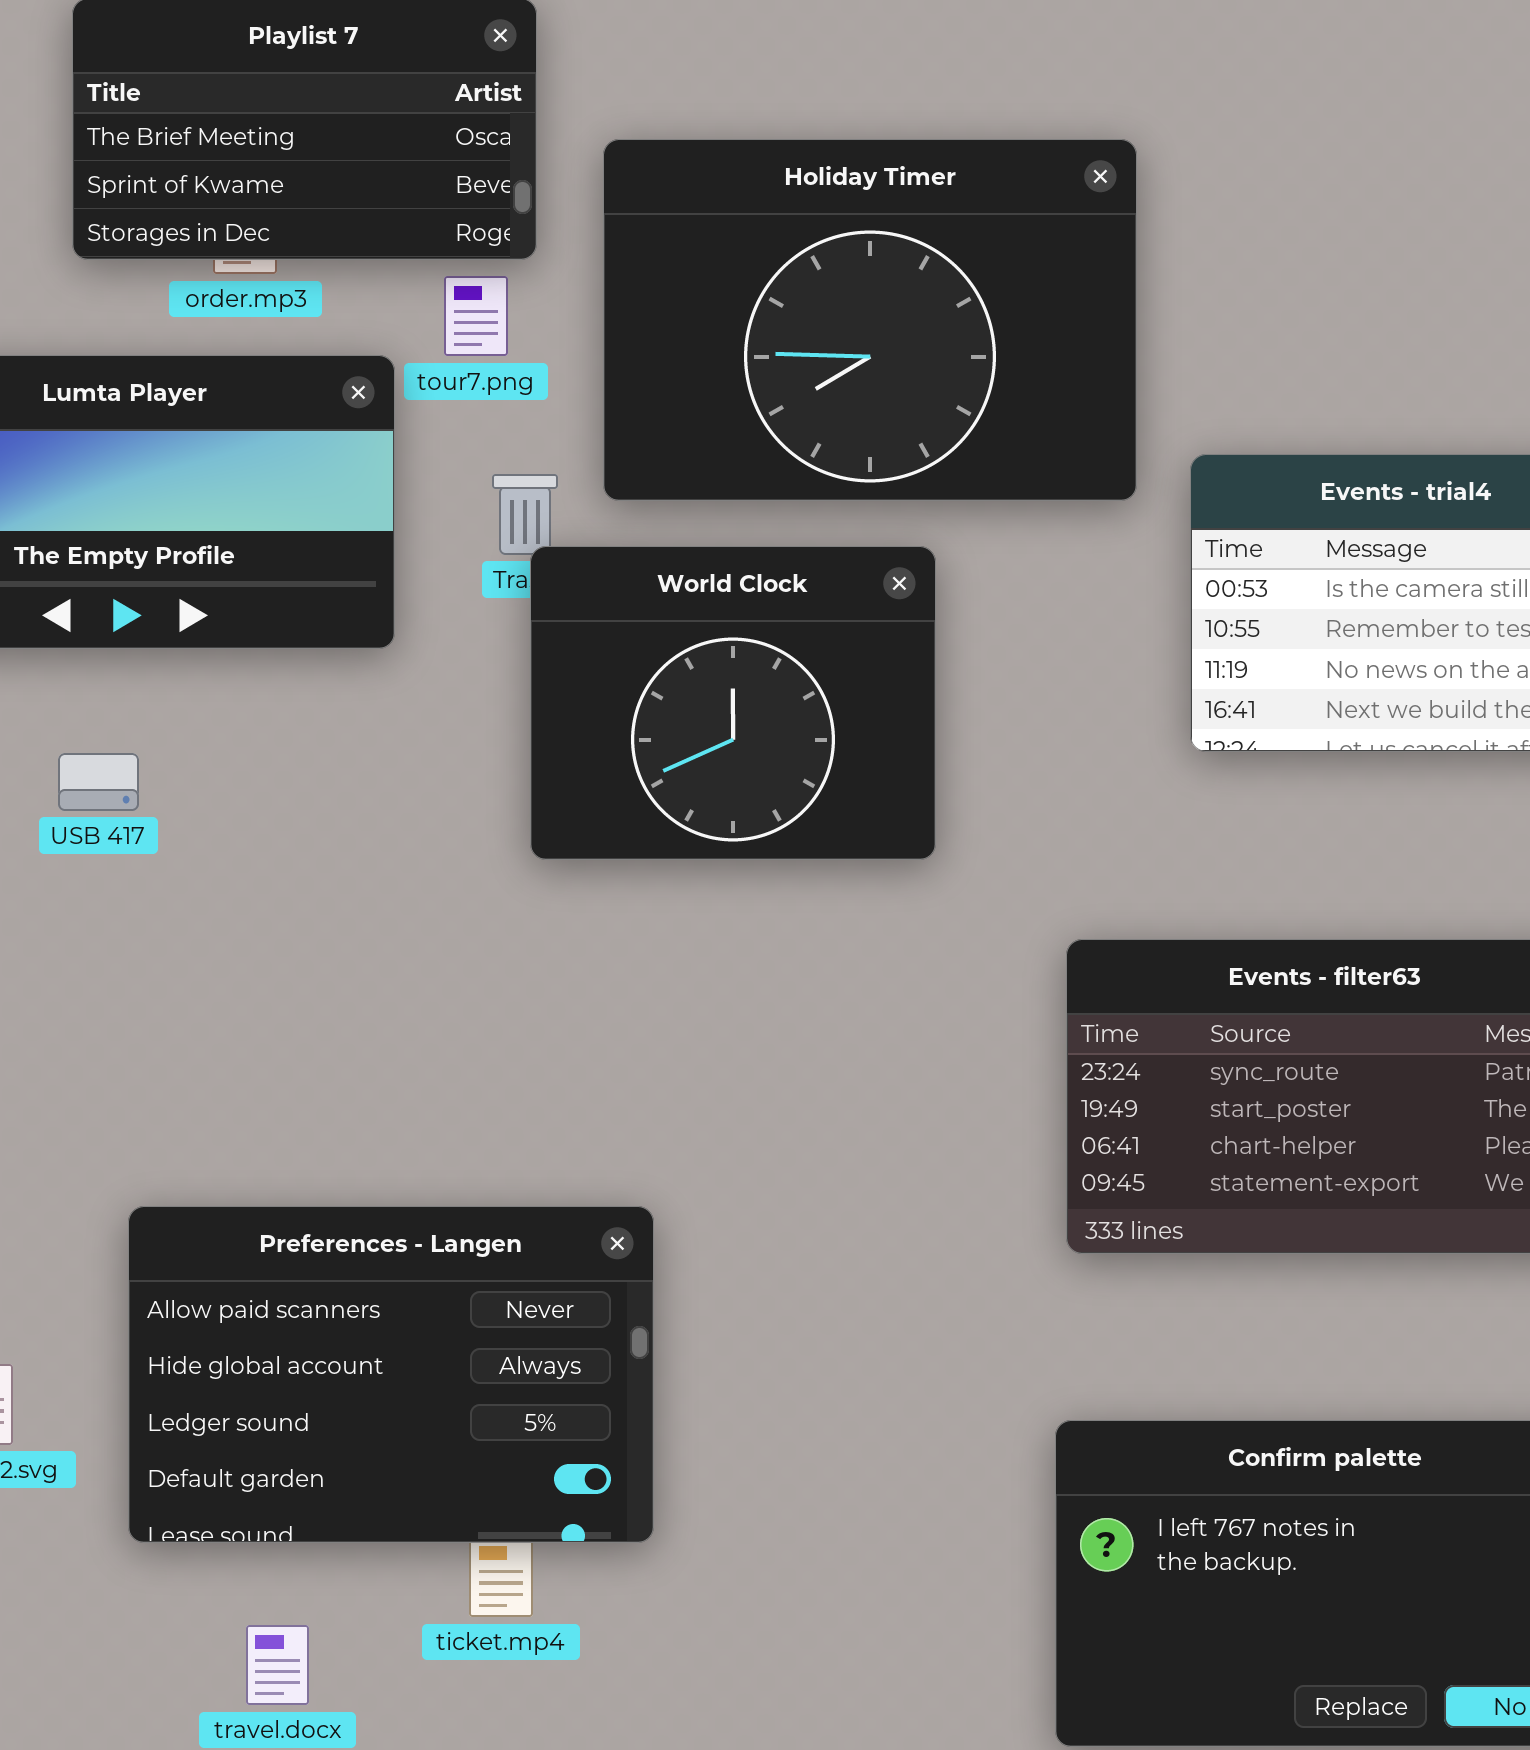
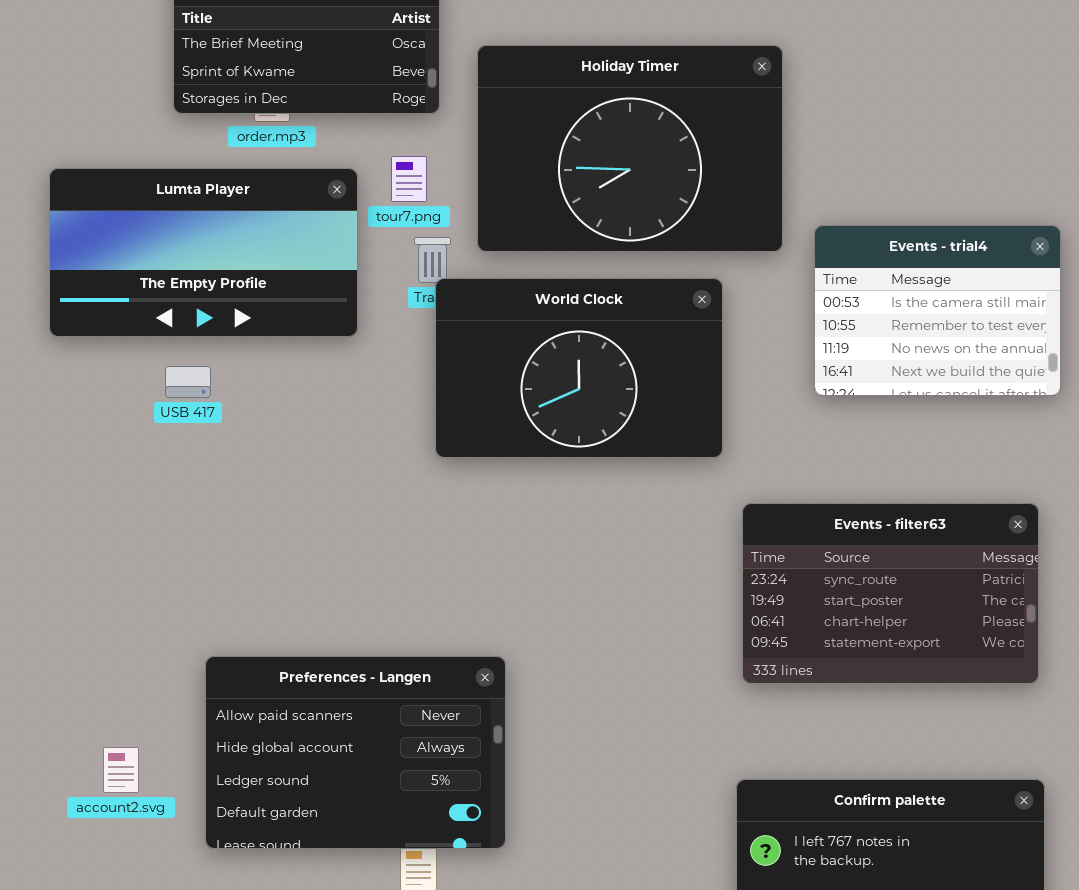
tour7.png: [444,276,508,356] -> [391,156,427,202], moved
World Clock: [530,546,936,860] -> [435,278,723,458], resized
USB 417: [58,753,139,811] -> [165,366,211,398], moved

